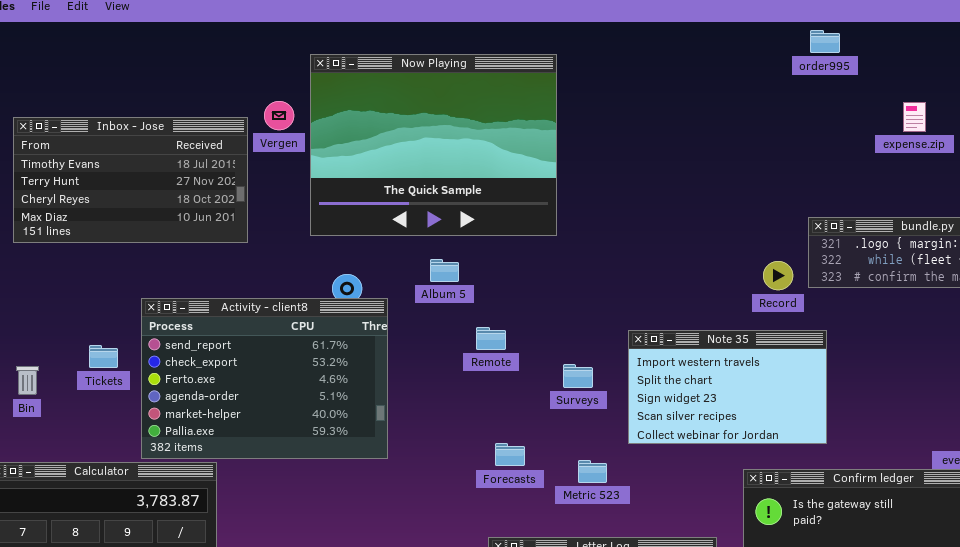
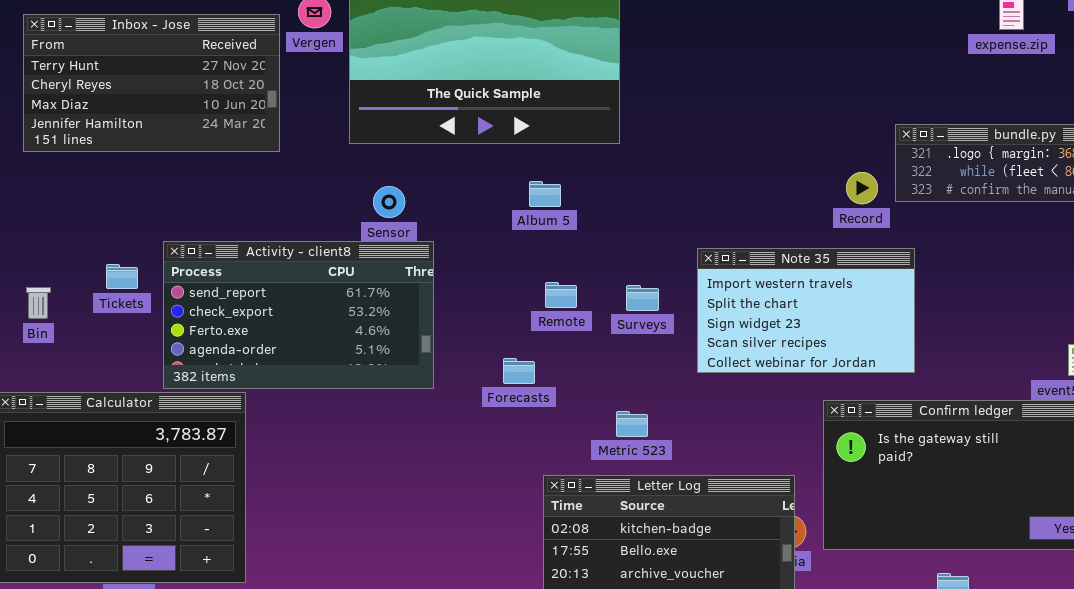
Inbox - Jose: [13,117,248,243] -> [23,14,280,152], scrolled down 1 row
Album 5: [430,259,459,282] -> [529,181,561,207], moved
Activity - client8: [141,298,388,459] -> [163,241,434,389], resized
Remote: [476,327,506,350] -> [545,282,577,308], moved
Forecasts: [495,443,525,466] -> [503,358,535,384], moved
Metric 523: [578,460,607,483] -> [616,411,648,437], moved

